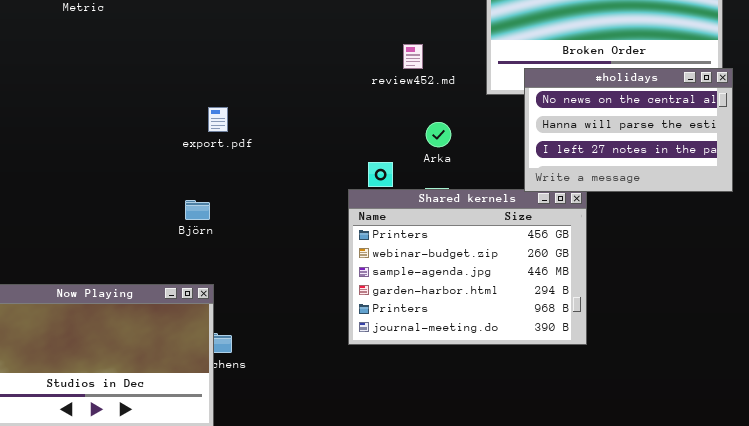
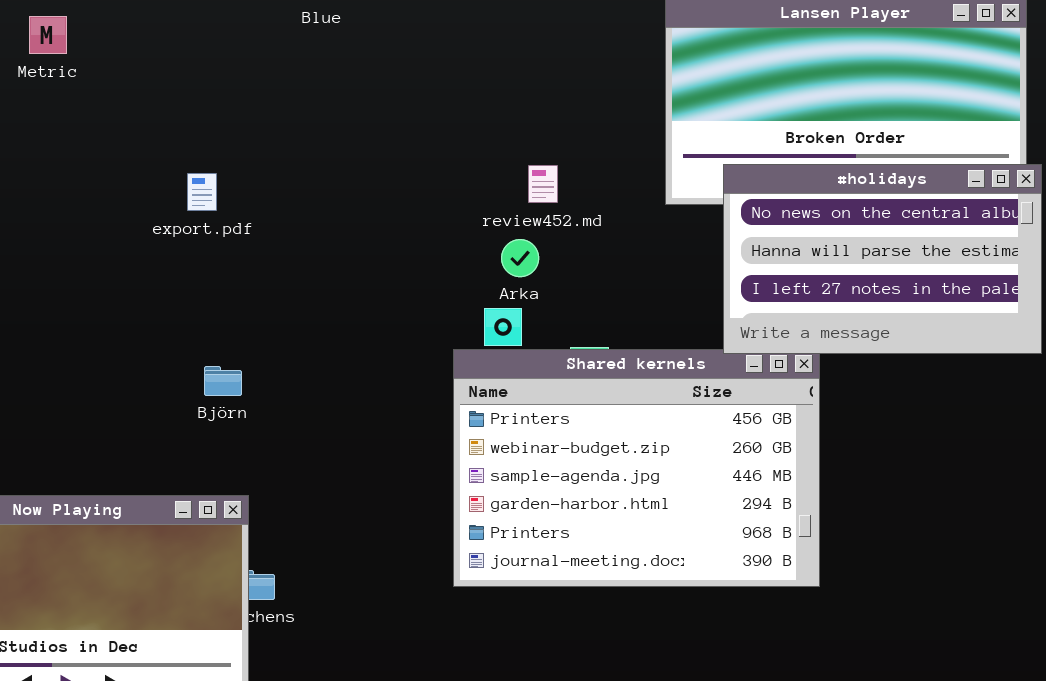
review452.md: [403,44,423,69] -> [528,165,558,203], moved
export.pdf: [208,107,228,132] -> [187,173,217,211], moved
Arka: [426,122,451,147] -> [501,239,539,277], moved

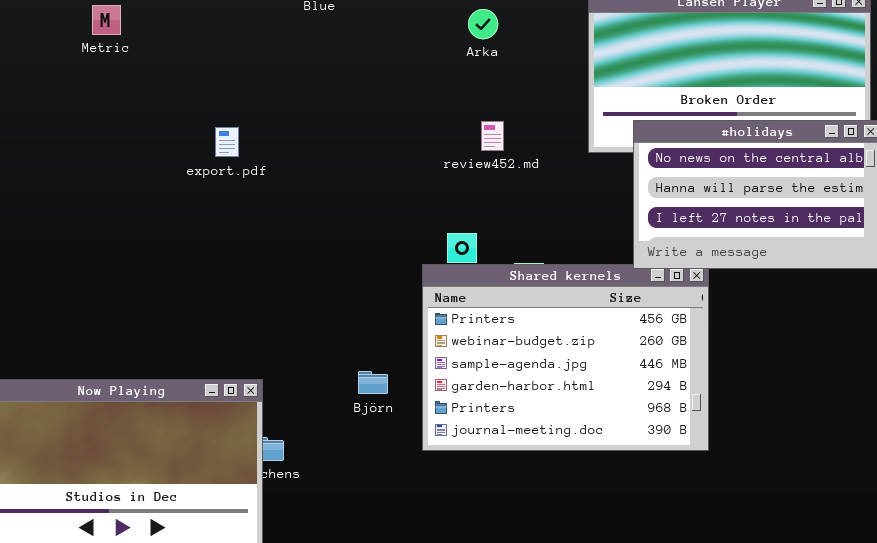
Arka: [501,239,539,277] -> [468,9,498,39], moved
Björn: [204,366,242,396] -> [358,371,388,394], moved

